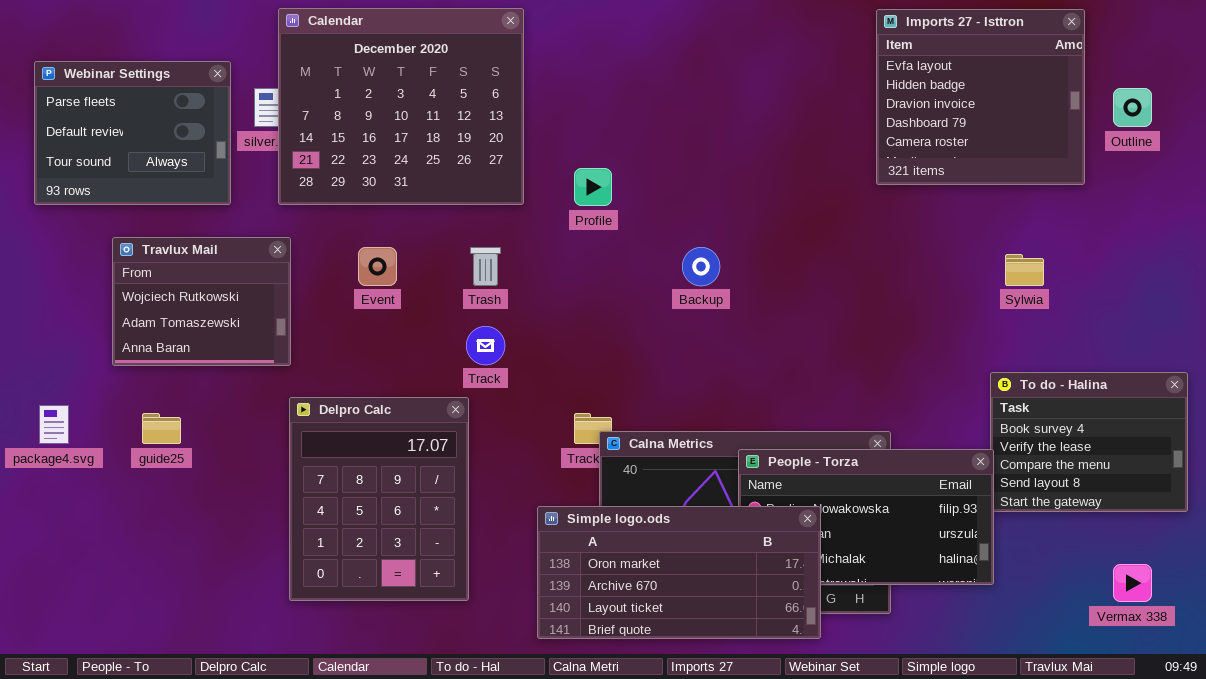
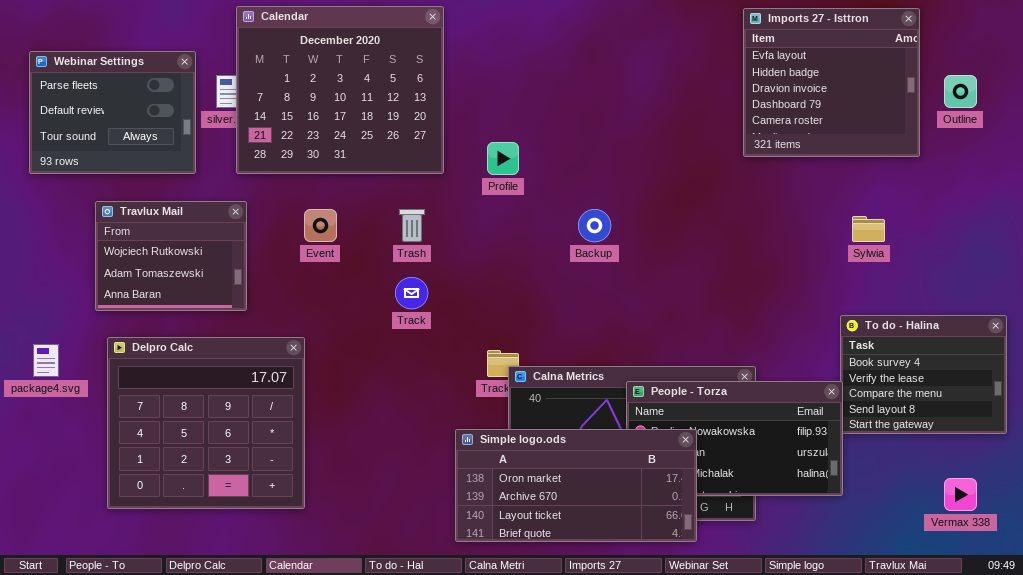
Delpro Calc: [289,397,469,601] -> [107,337,305,509], moved, resized

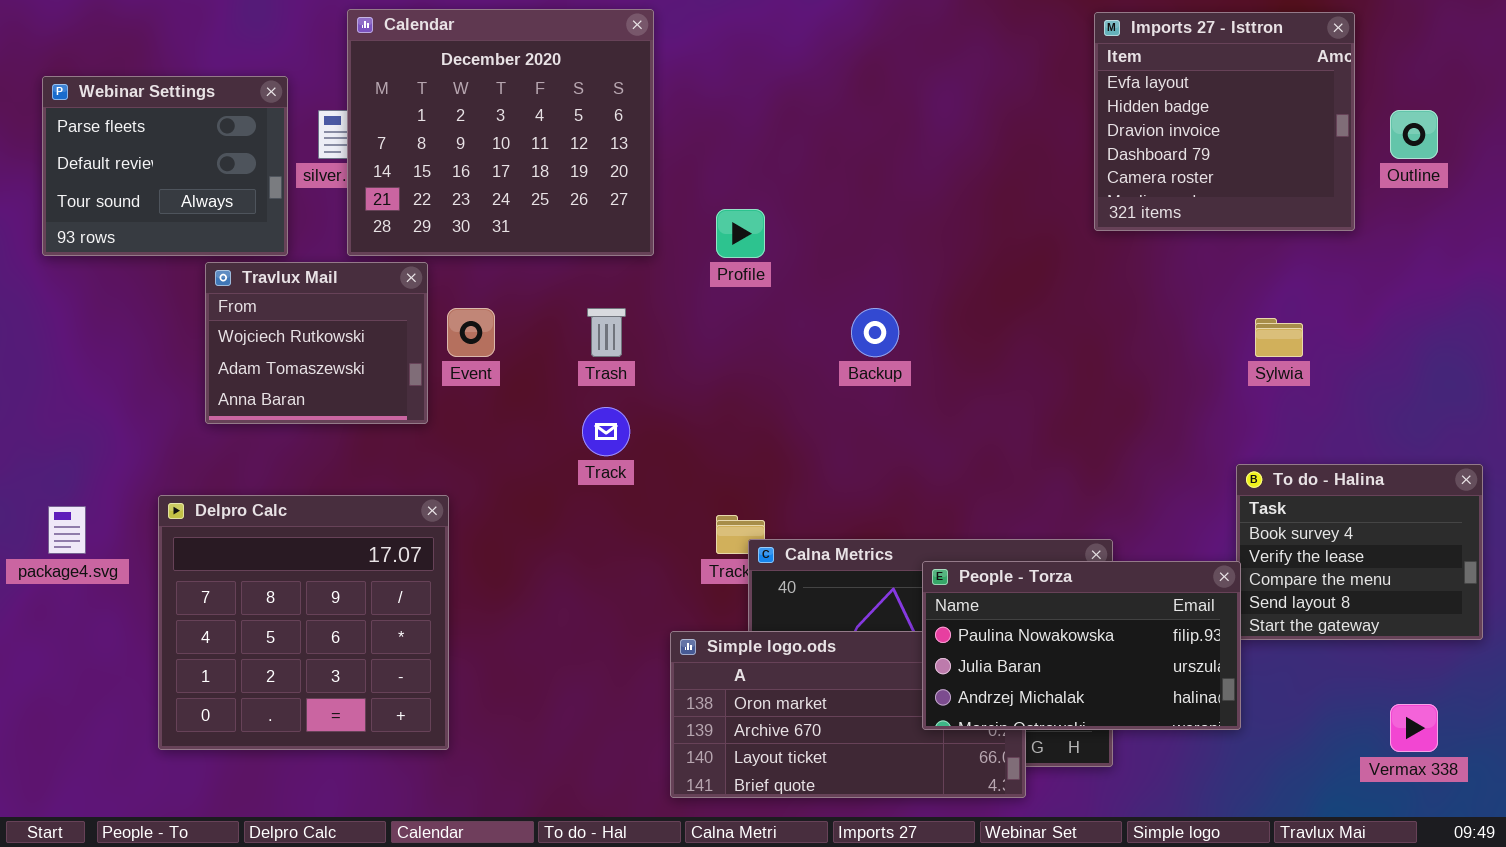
Travlux Mail: [95,201,247,311] -> [205,262,428,424], moved
People - Torza: [626,381,843,496] -> [922,561,1241,730], raised

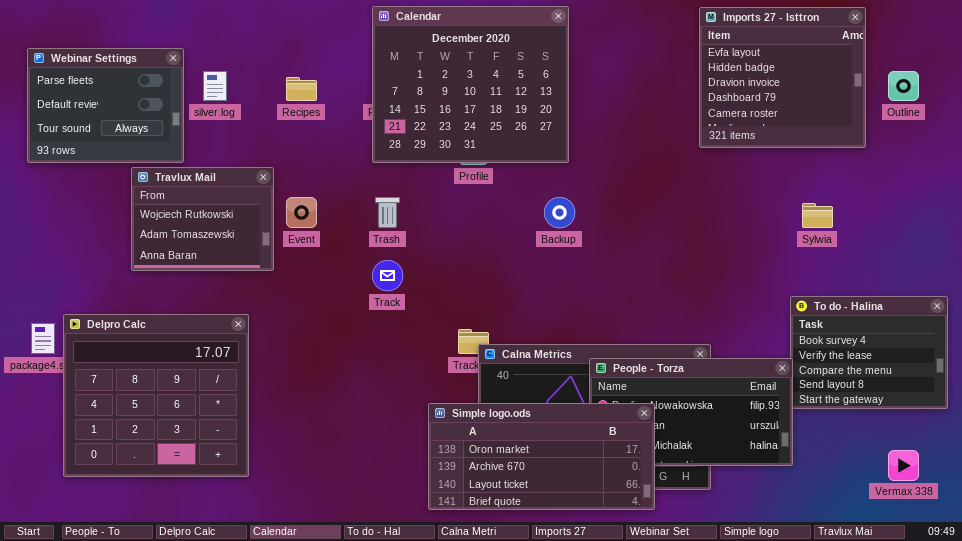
Calendar: [347,9,654,256] -> [372,6,569,163], moved
Delpro Calc: [158,495,449,750] -> [63,314,249,477], moved
Simple logo.ods: [670,631,1026,798] -> [428,403,655,510], raised

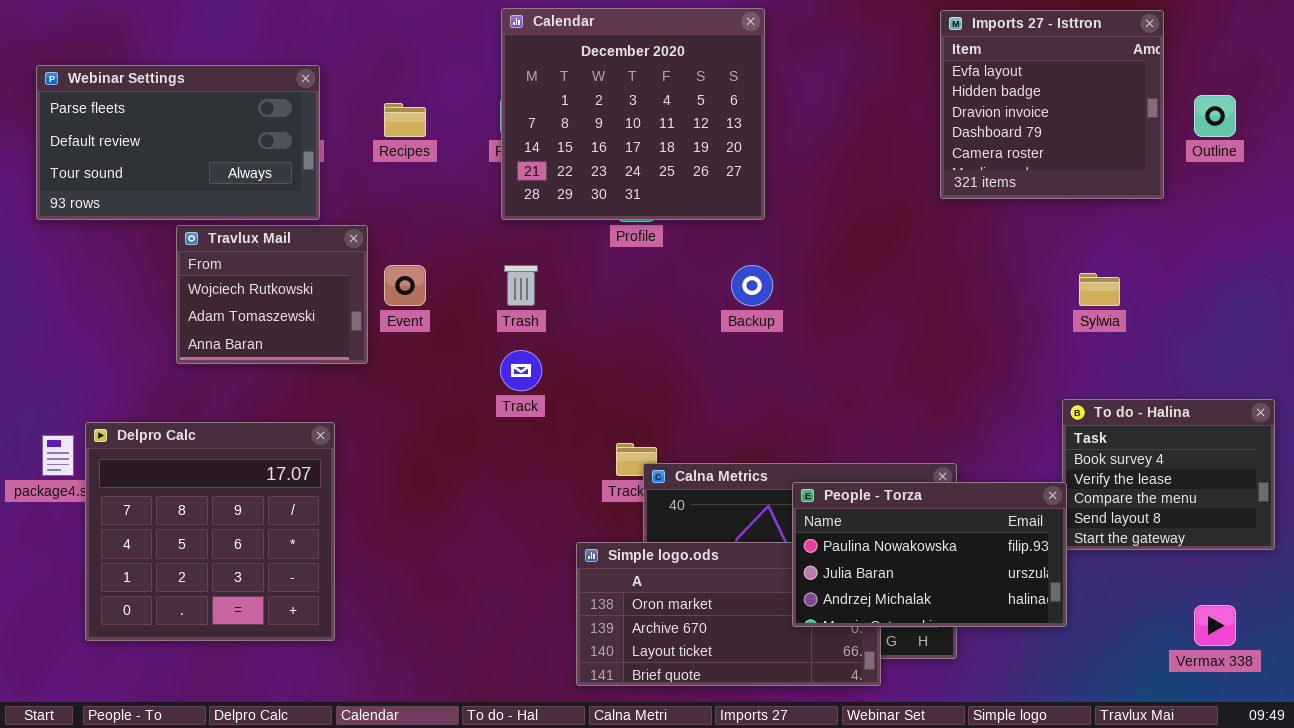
Webinar Settings: [27,48,184,163] -> [36,65,320,220], resized
People - Torza: [589,358,793,466] -> [792,482,1067,627], raised

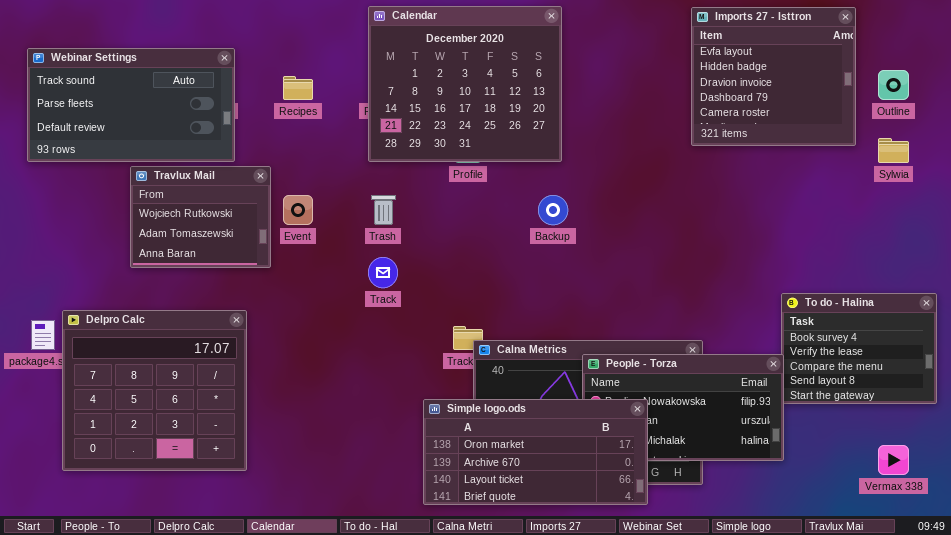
Webinar Settings: [36,65,320,220] -> [27,48,235,162], scrolled up 1 row
Sylwia: [1079,273,1120,306] -> [878,138,909,163], moved
Simple logo.ods: [576,542,881,686] -> [423,399,648,505], raised

